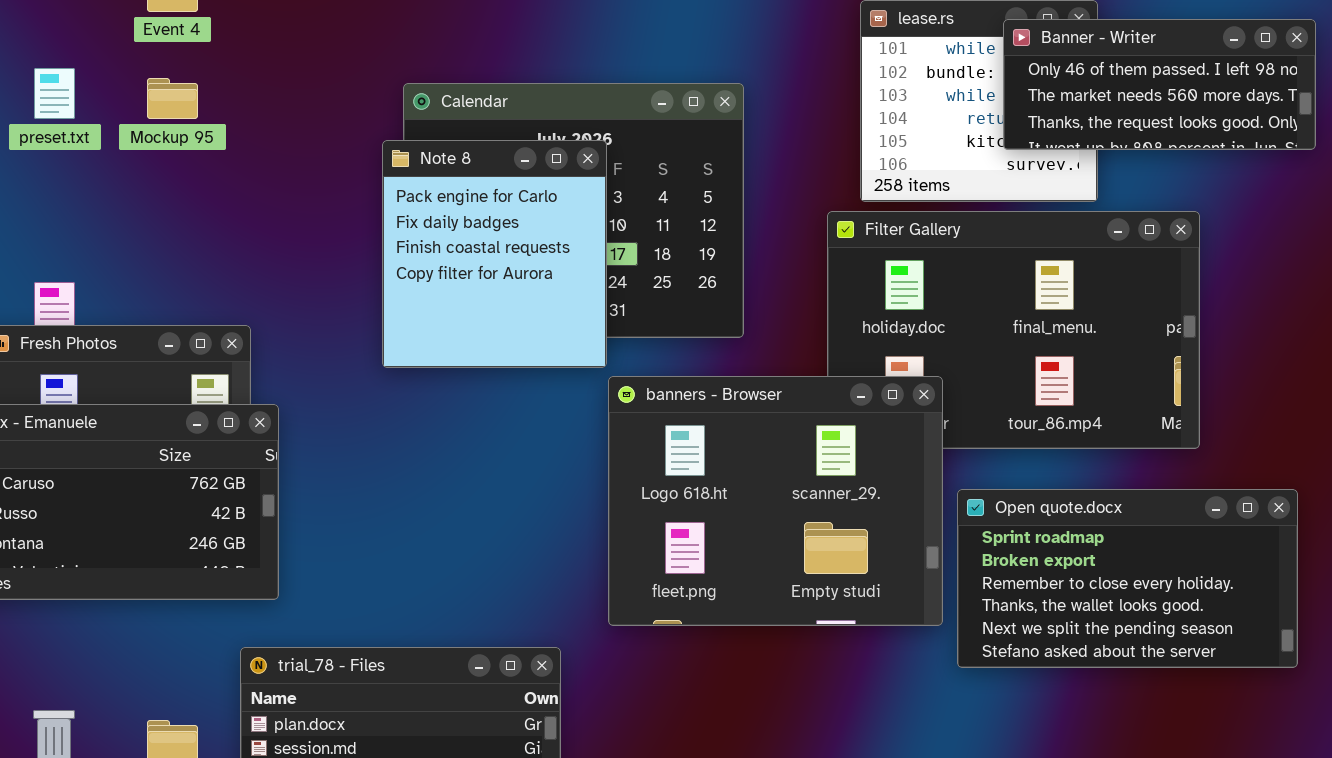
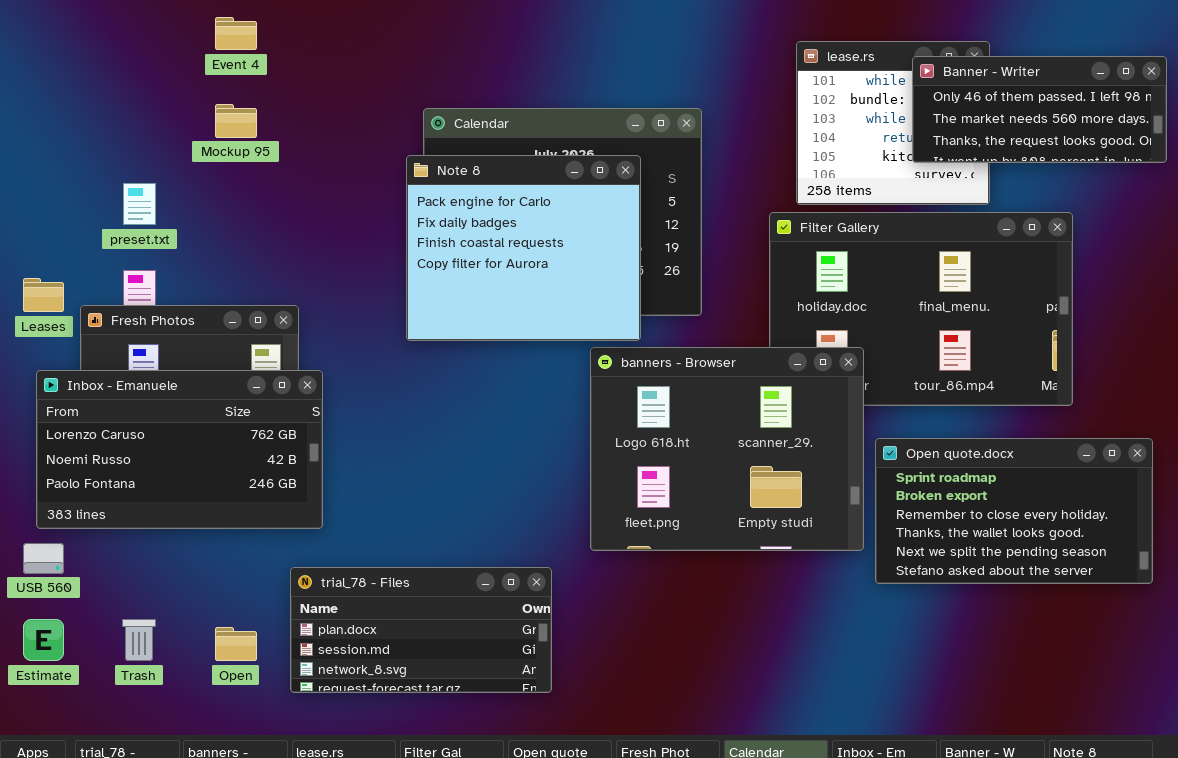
preset.txt: [34,68,75,119] -> [123,183,156,225], moved
Note 8: [382,140,607,368] -> [406,155,641,341], resized

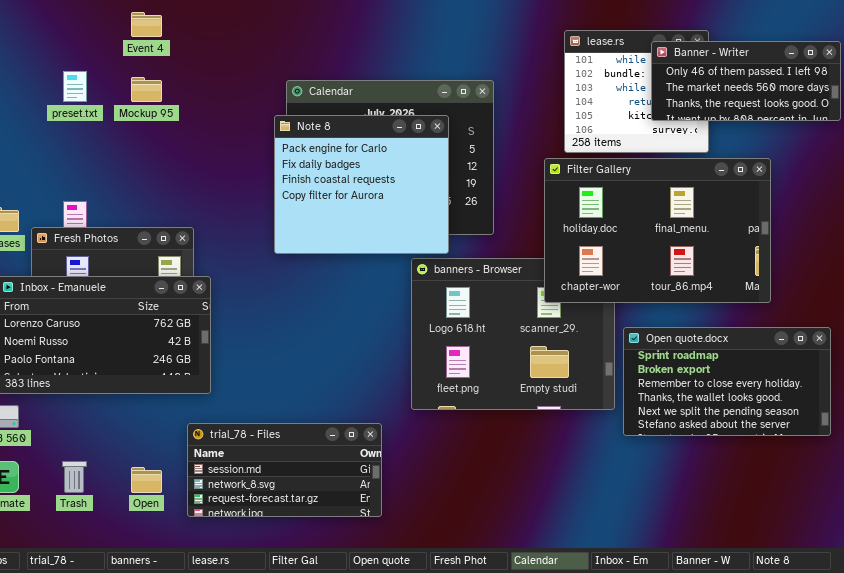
preset.txt: [123,183,156,225] -> [63,71,87,102], moved
Filter Gallery: [769,212,1073,406] -> [544,158,771,303], raised
trial_78 - Files: [290,567,552,693] -> [187,423,382,517], scrolled down 1 row

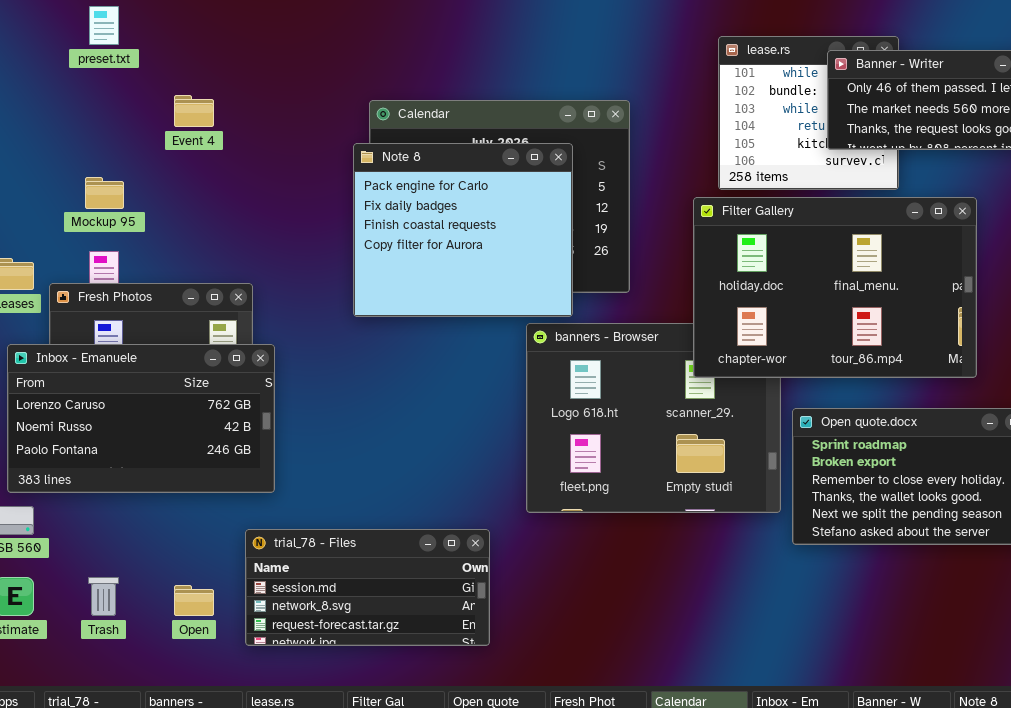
Event 4: [131,12,162,37] -> [174,95,214,127], moved
preset.txt: [63,71,87,102] -> [89,6,119,45], moved
Mockup 95: [131,77,162,102] -> [85,177,124,209], moved

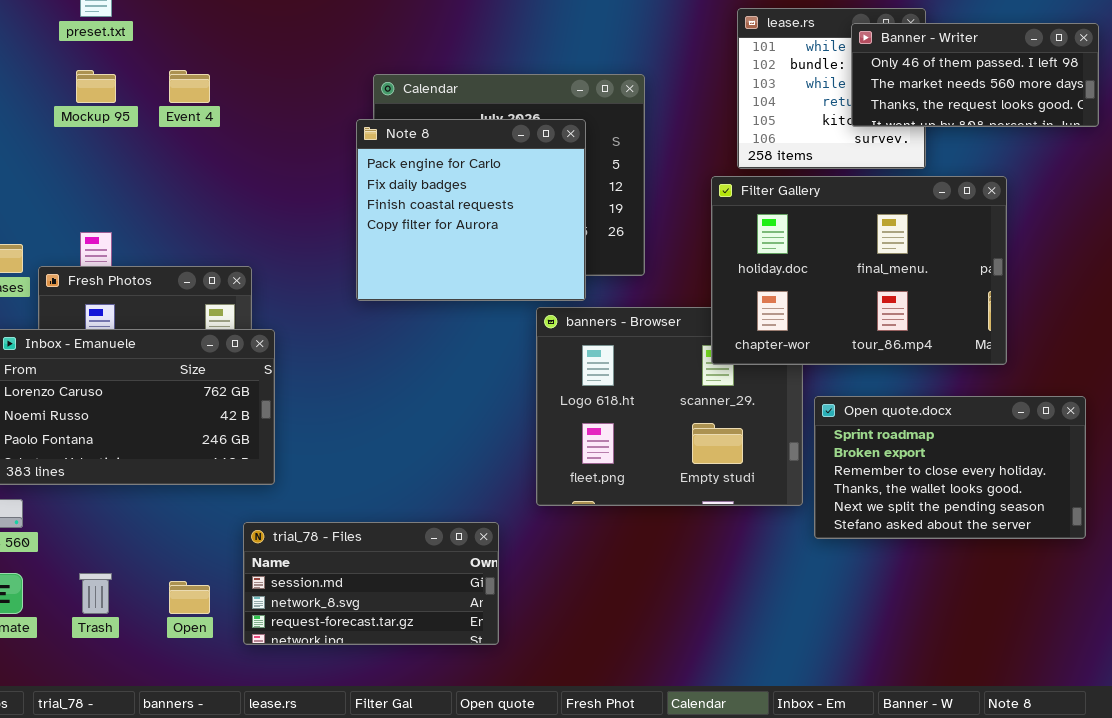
Mockup 95: [85,177,124,209] -> [76,70,116,103], moved

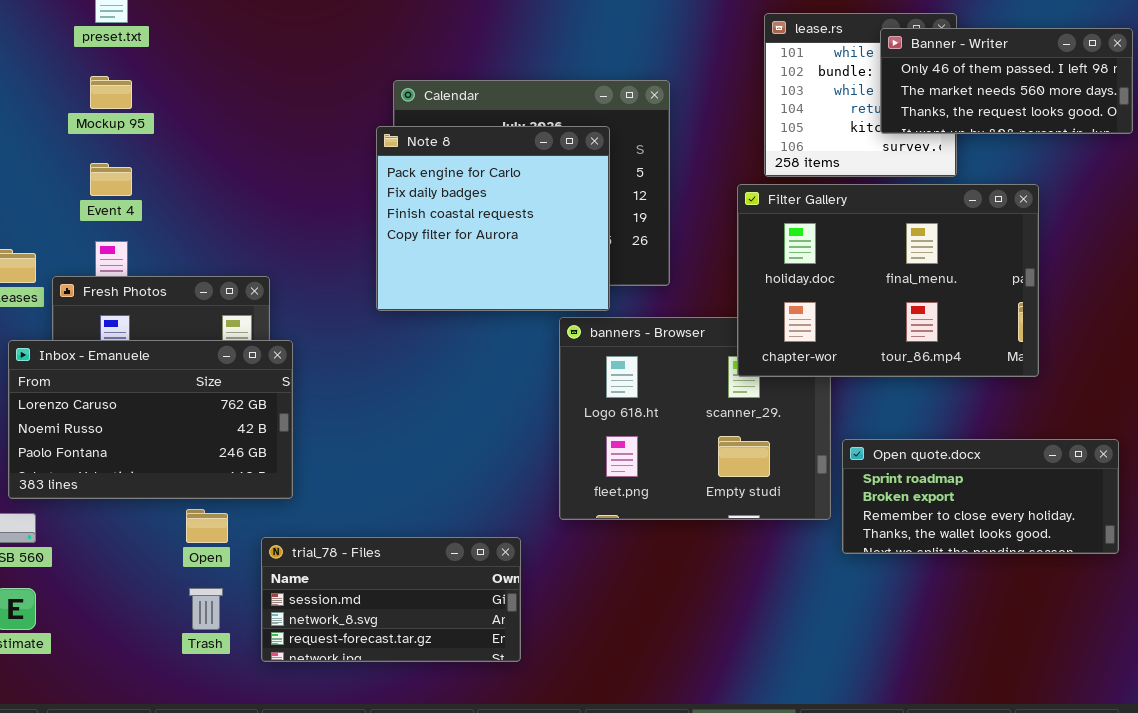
Event 4: [169,70,210,103] -> [90,163,132,196], moved
Open quote.docx: [814,396,1086,539] -> [842,439,1119,554], resized
Trash: [79,573,112,614] -> [189,588,223,630], moved
Open: [169,581,210,614] -> [186,509,228,543], moved

